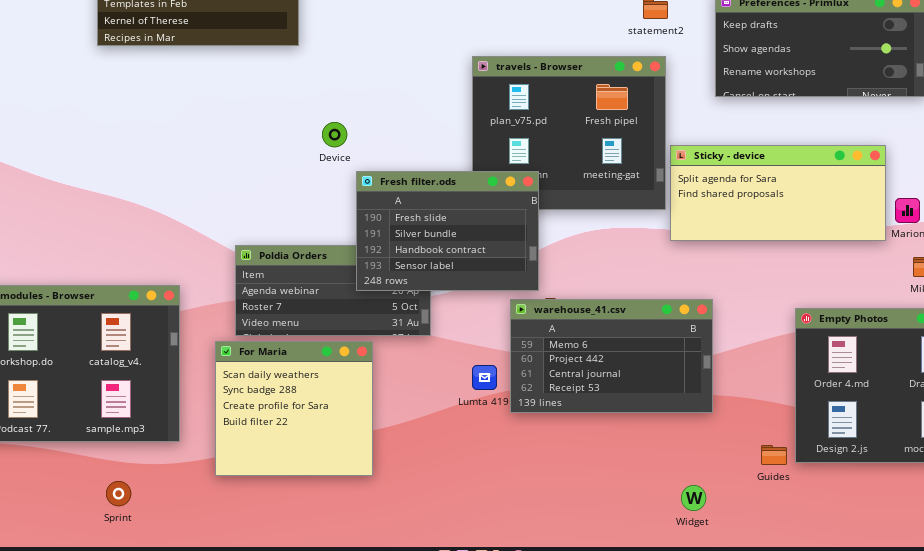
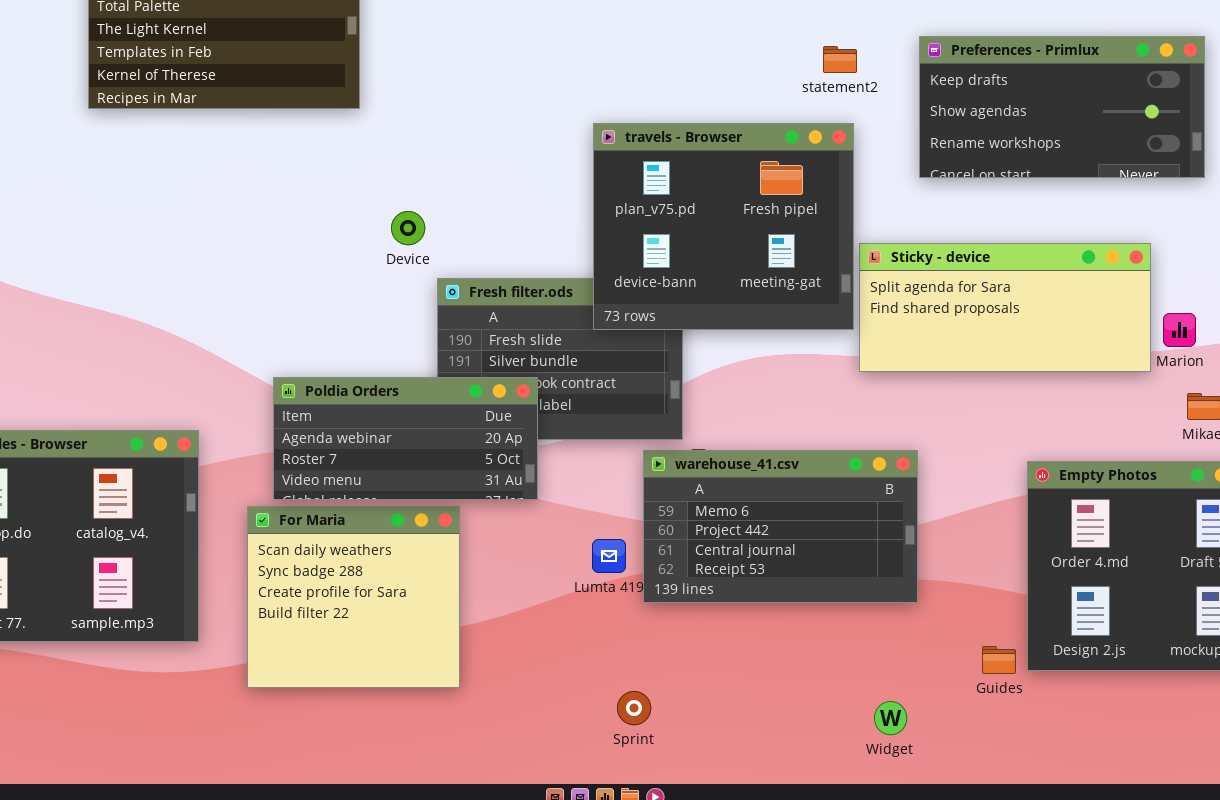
travels - Browser: [472,56,666,210] -> [593,123,854,330], raised
Poldia Orders: [235,245,431,336] -> [273,377,538,500], raised
Sprint: [106,481,131,506] -> [617,691,651,725], moved

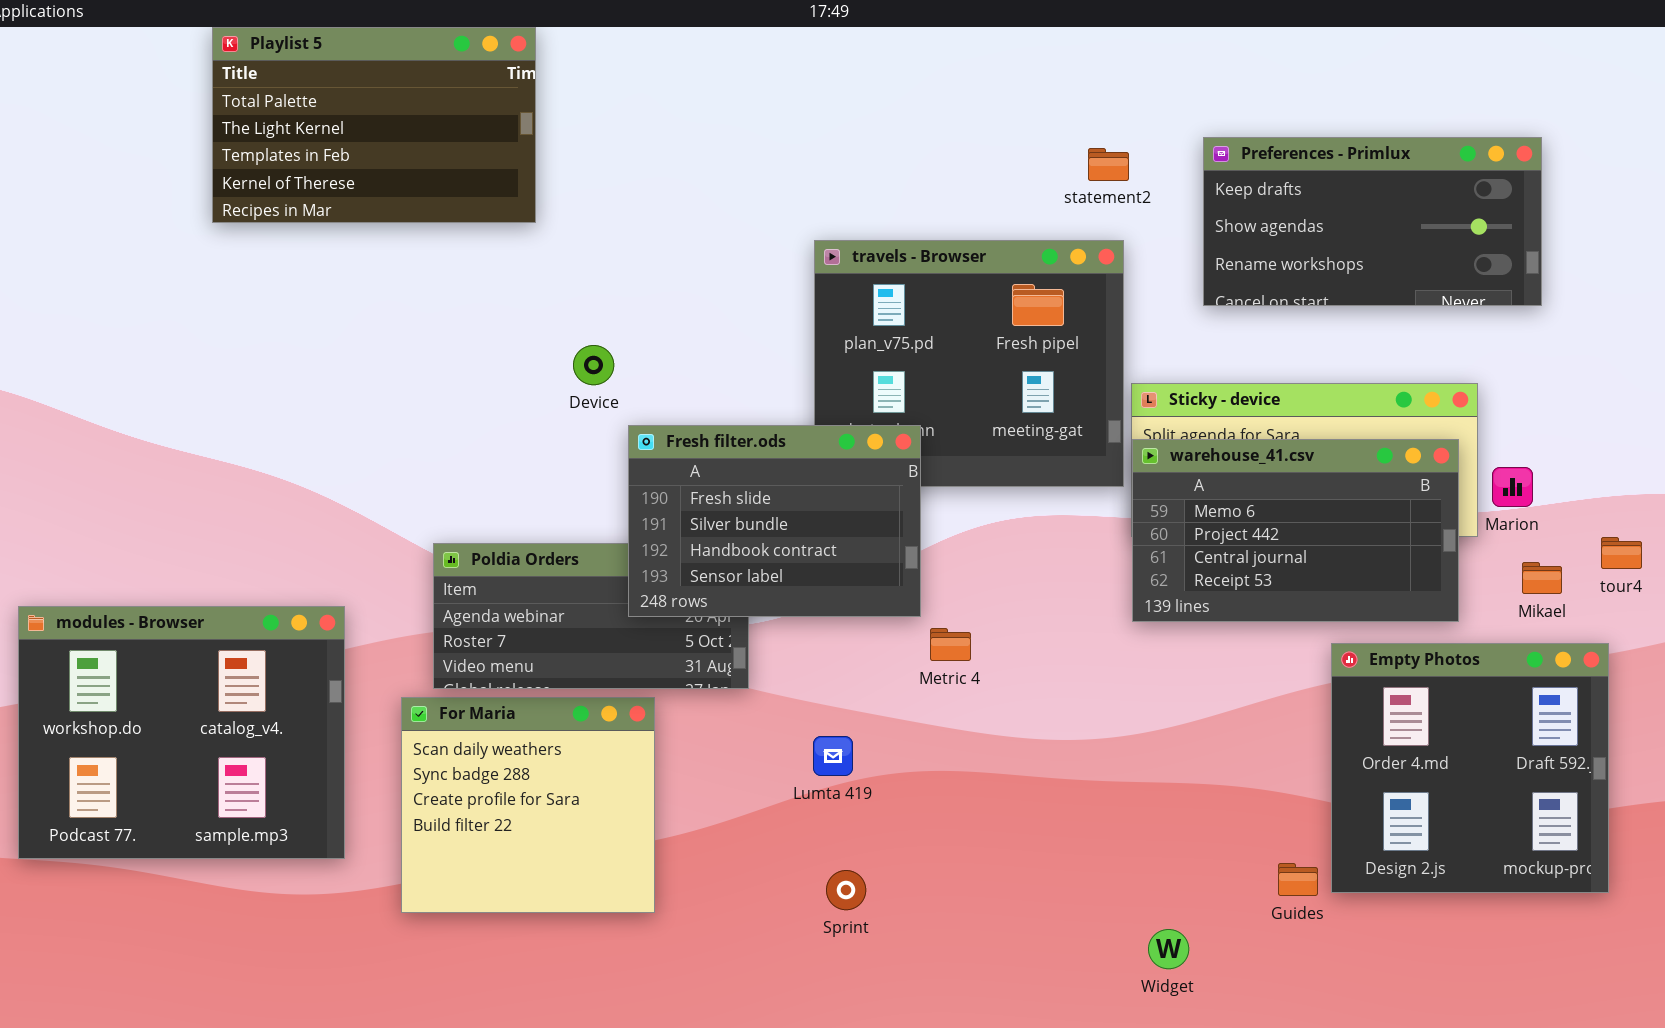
Fresh filter.ods: [437,278,683,440] -> [628,425,921,617], raised
warehouse_41.csv: [643,450,918,603] -> [1132,439,1459,622], moved
Sprint: [617,691,651,725] -> [826,870,866,910], moved

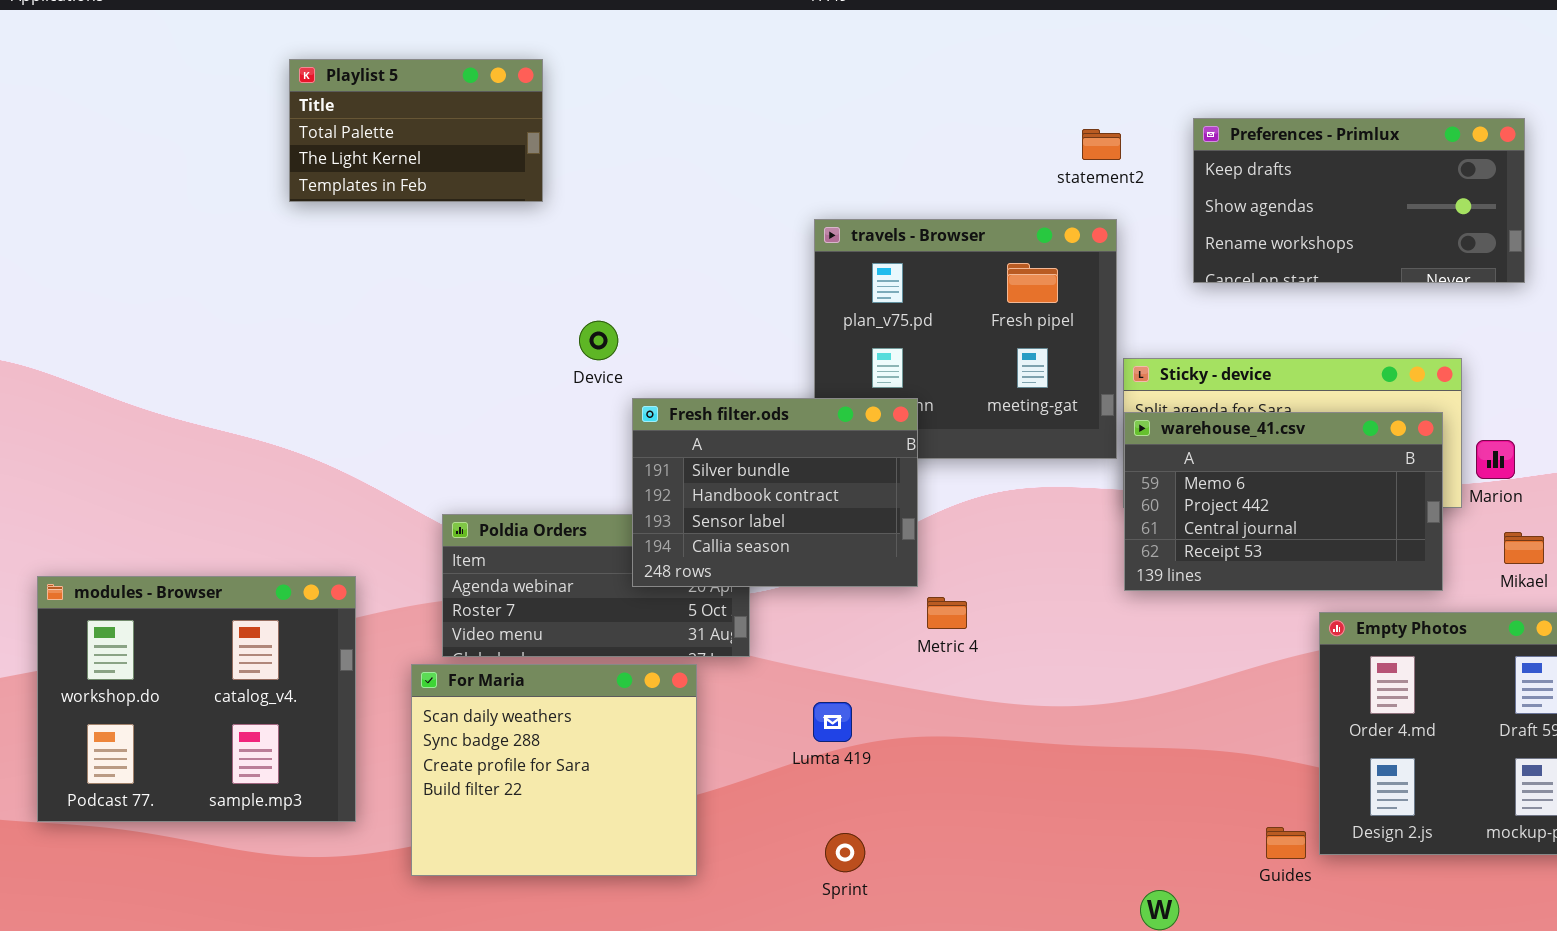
Playlist 5: [212,27,536,223] -> [289,59,543,202], resized
Fresh filter.ods: [628,425,921,617] -> [632,398,918,587], scrolled down 1 row
For Maria: [401,697,655,913] -> [411,664,697,876], resized

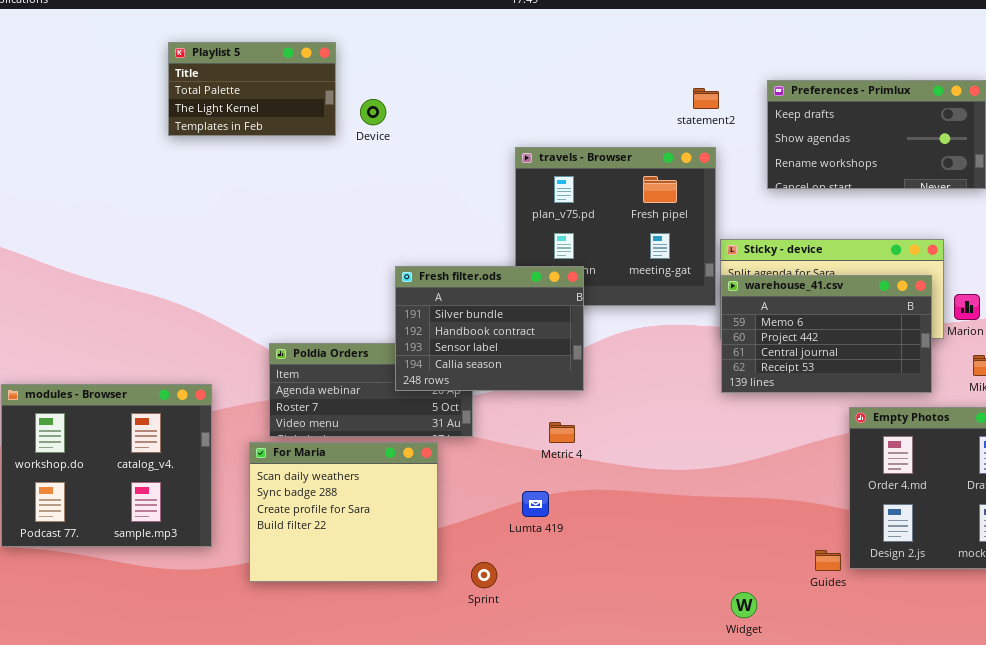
Device: [579,321,618,360] -> [360,99,386,125], moved
Metric 4: [927,597,967,629] -> [549,422,575,443], moved
Lumta 419: [813,702,852,742] -> [522,491,549,517], moved
Sprint: [825,833,865,872] -> [471,562,497,588], moved

